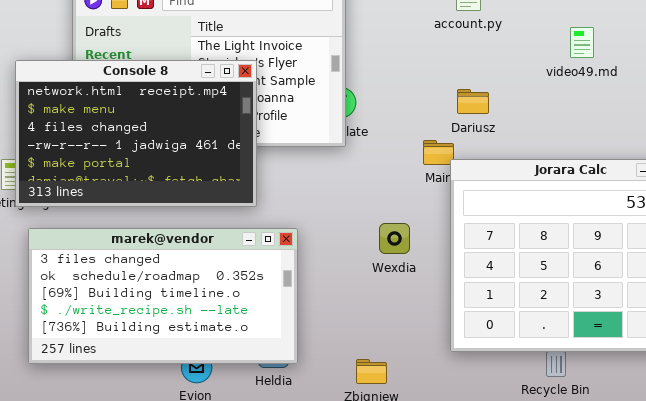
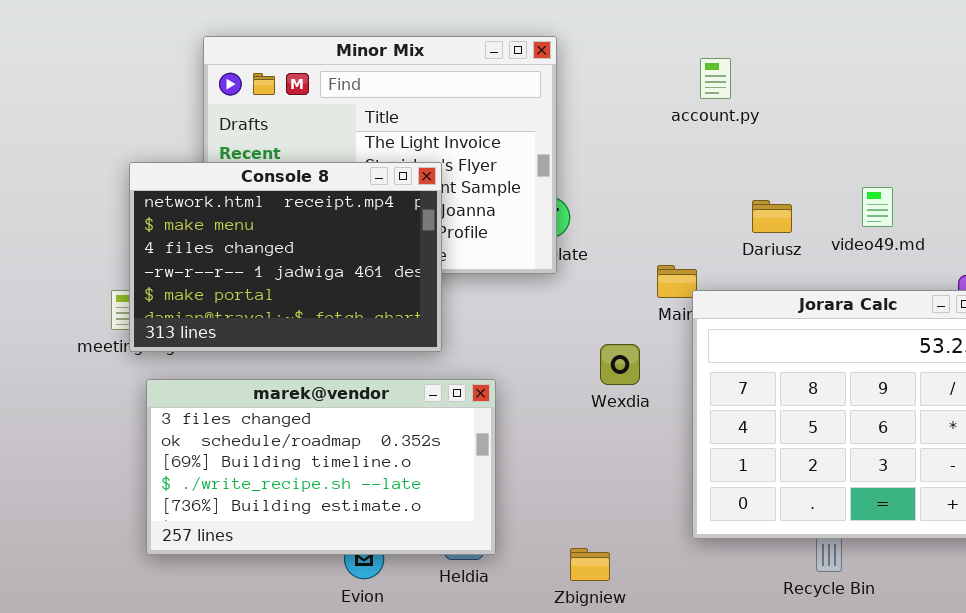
video49.md: [570,27,594,58] -> [862,187,893,227], moved
Dariusz: [457,89,489,114] -> [752,200,792,233], moved
Wexdia: [379,223,410,254] -> [600,344,640,385], moved

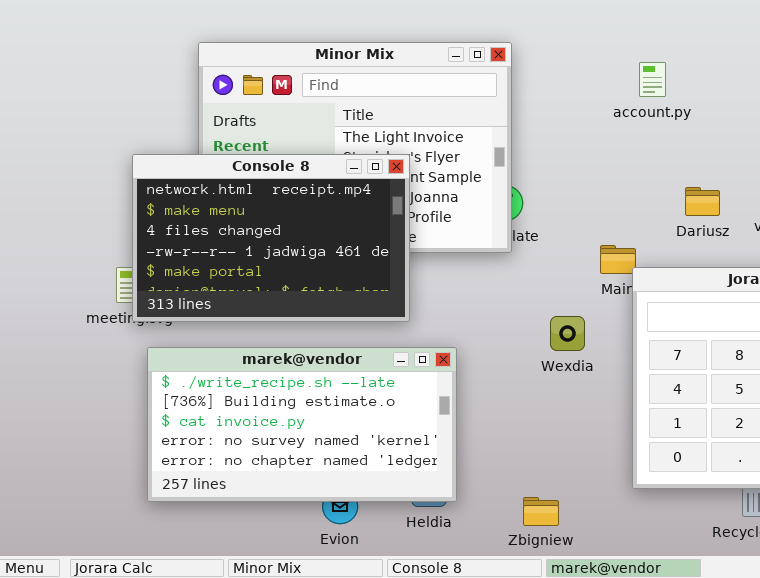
marek@vendor: [146,379,496,555] -> [147,347,457,502], scrolled down 3 rows

